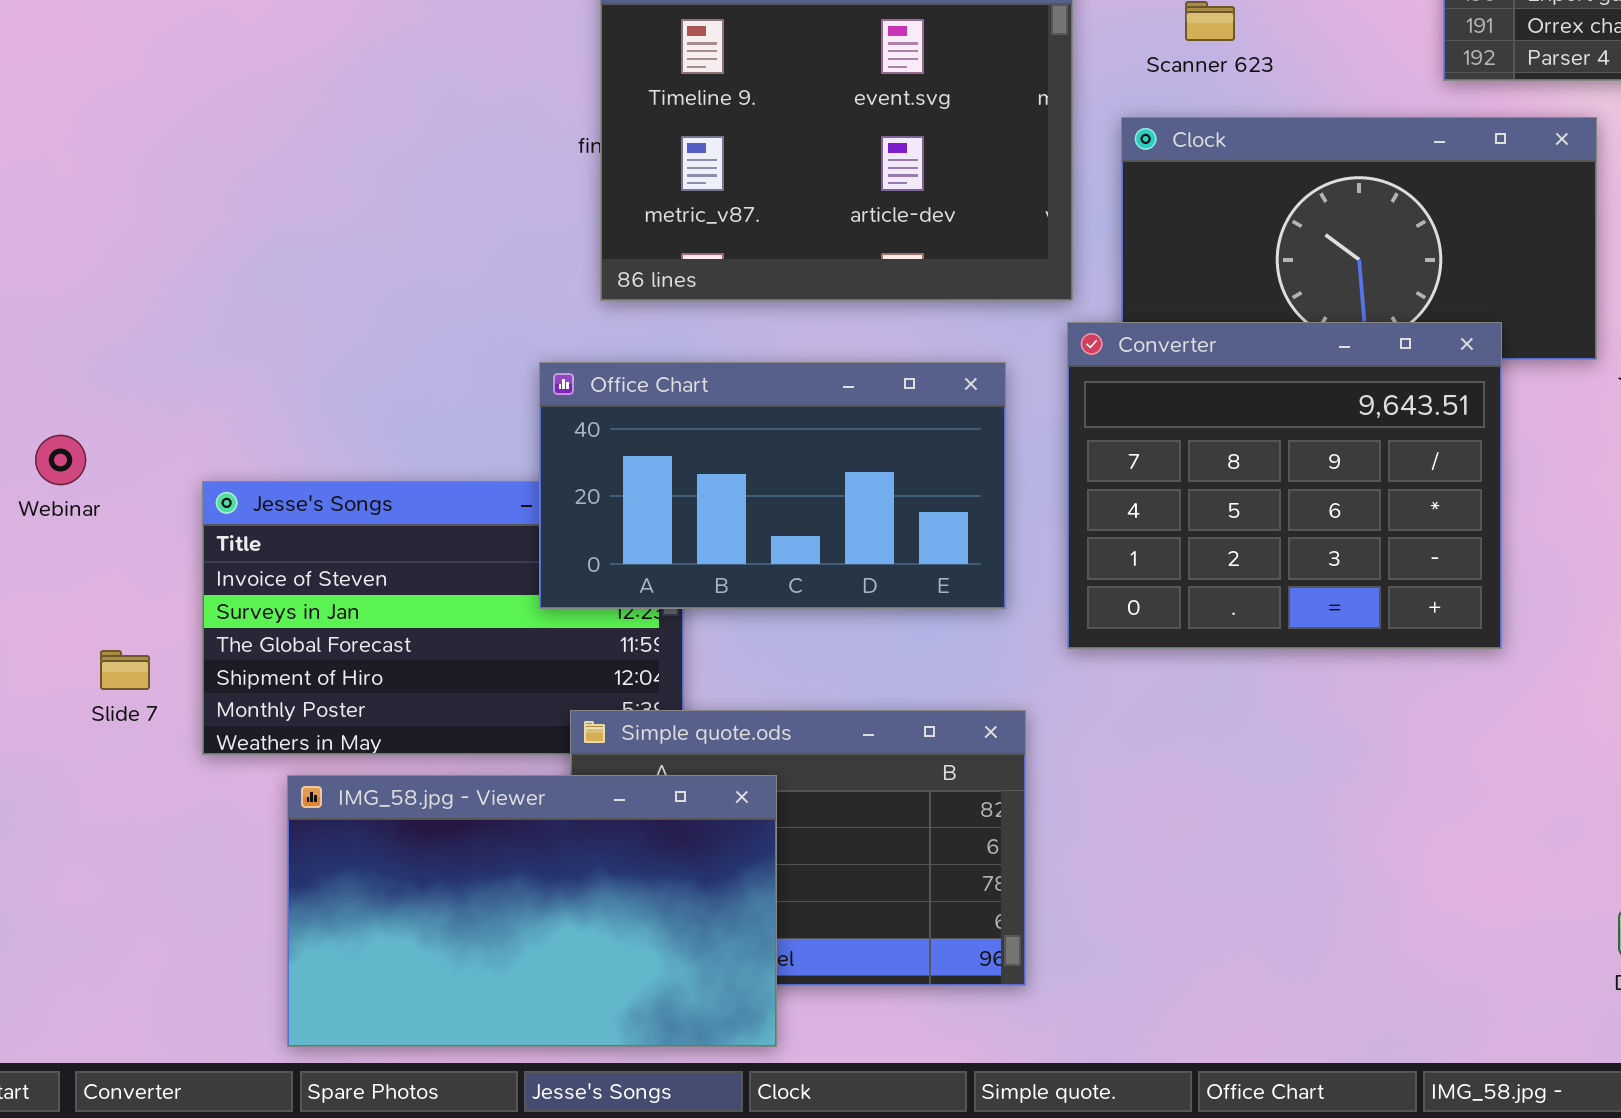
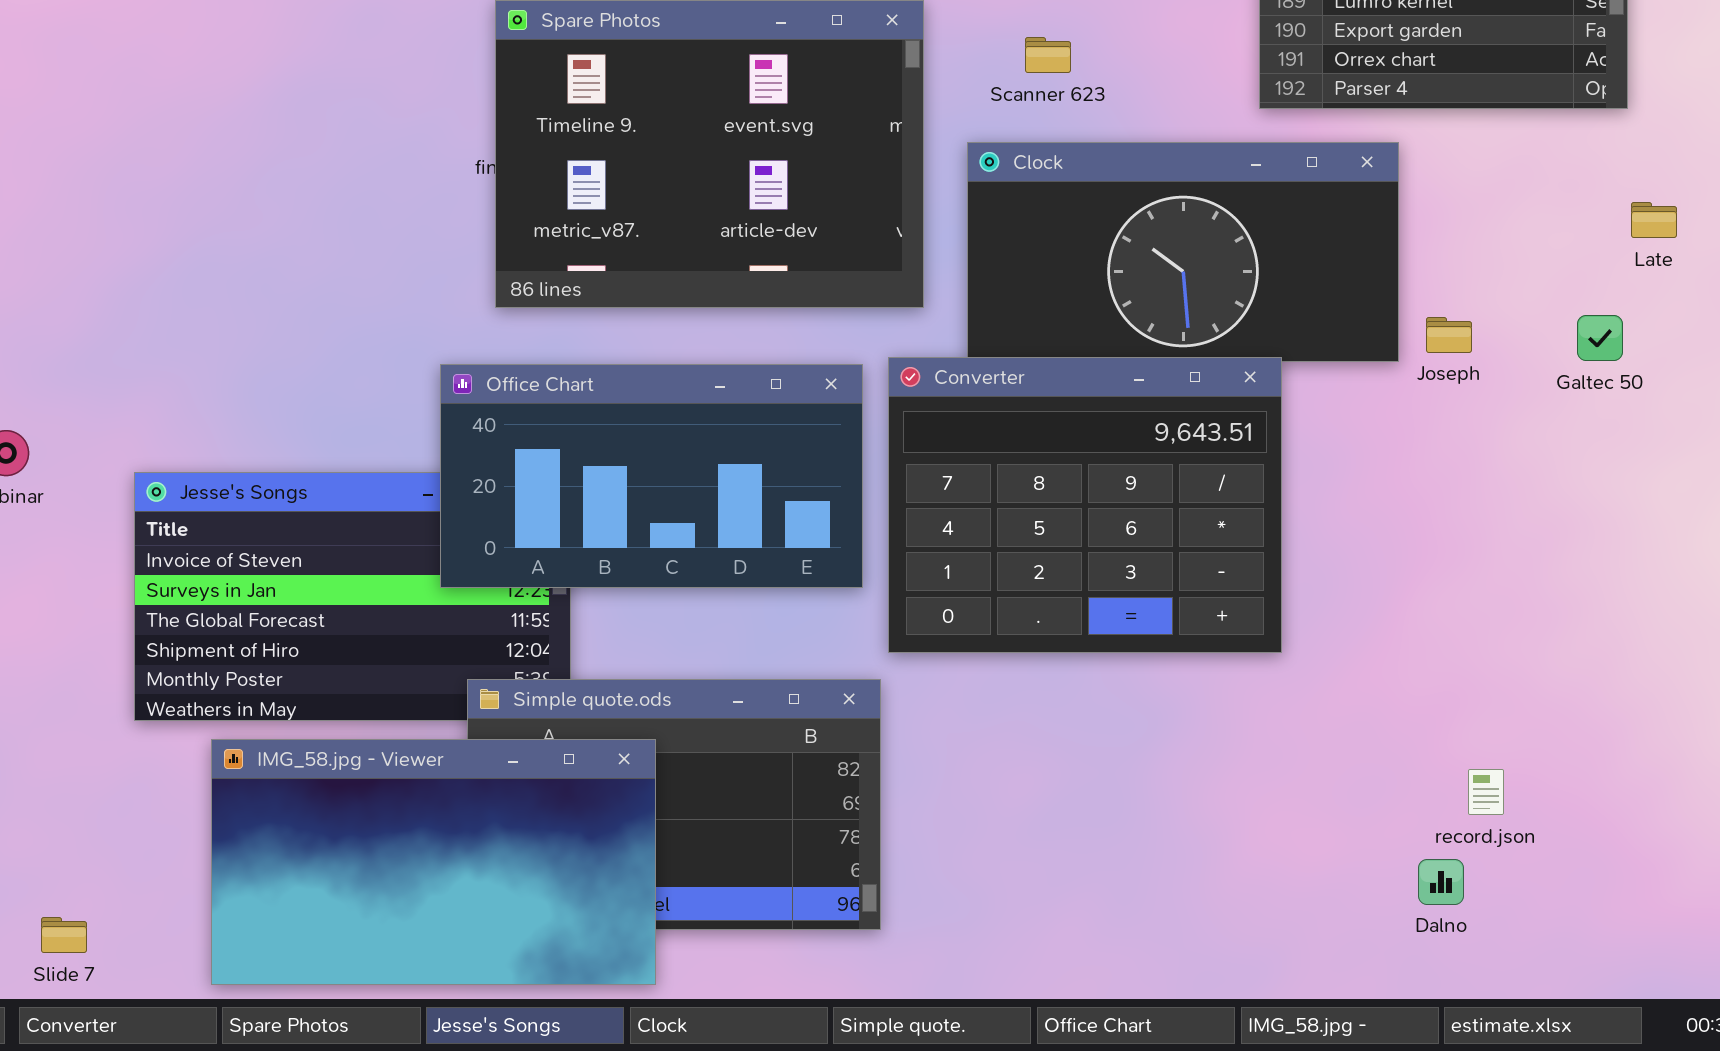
Converter: [1067,322,1502,649] -> [888,357,1282,653], moved
Slide 7: [100,650,150,690] -> [41,917,87,953], moved

